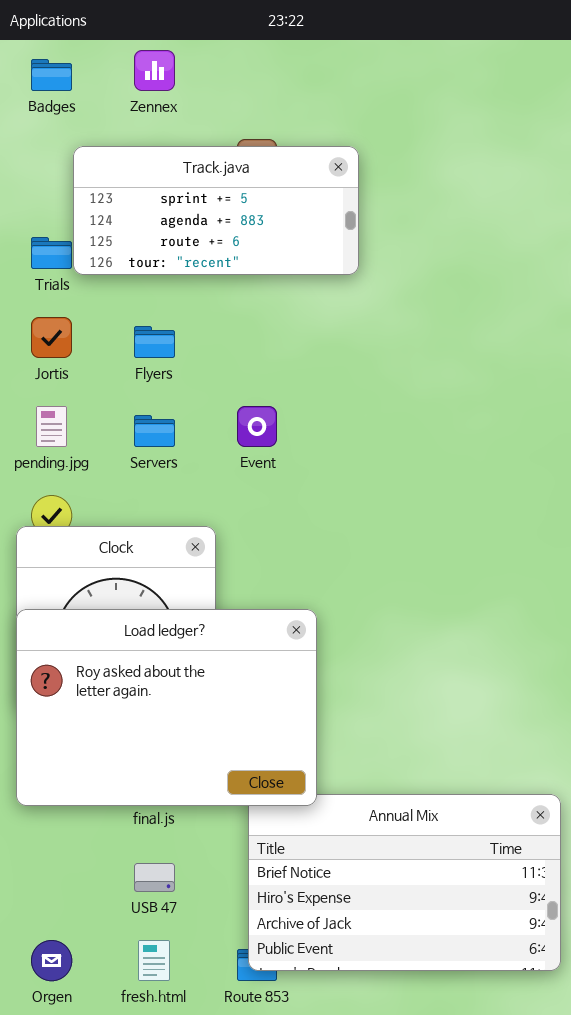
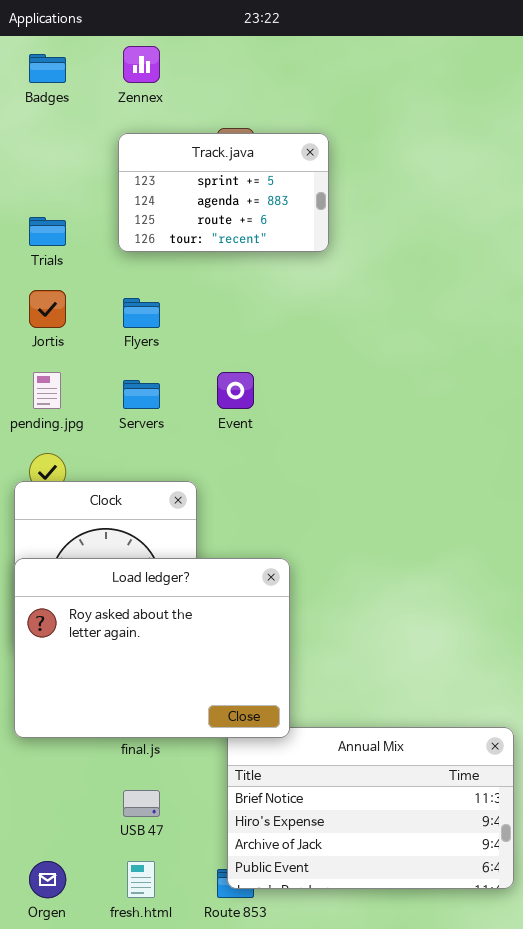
Track.java: [73,146,359,275] -> [118,133,329,252], resized

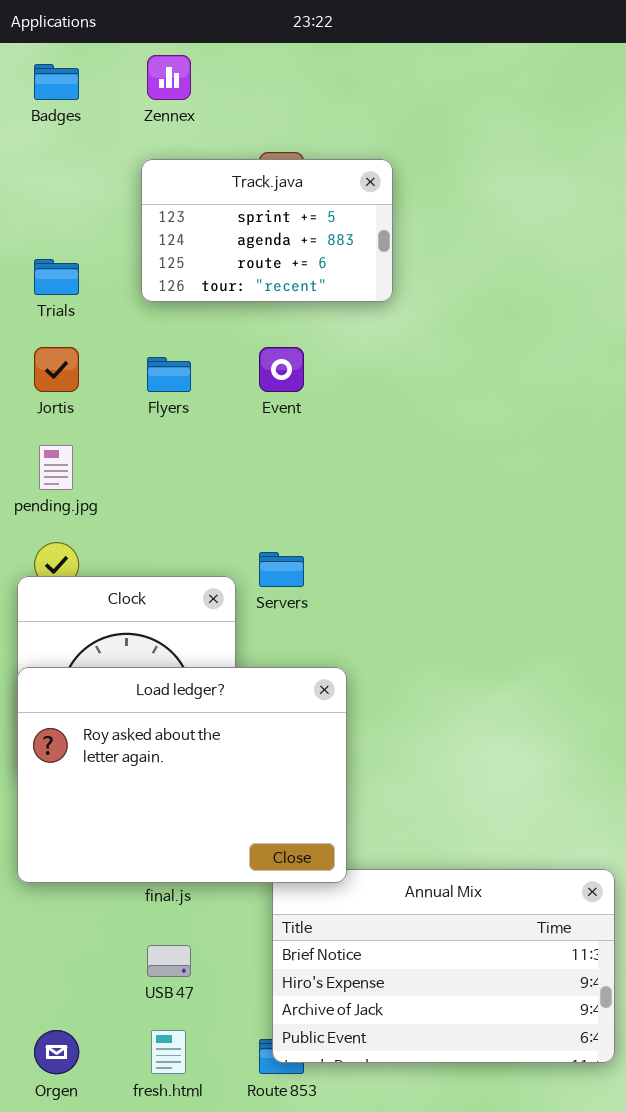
Event: [217,372,254,409] -> [259,347,304,392], moved
Servers: [123,380,160,409] -> [259,552,304,587], moved

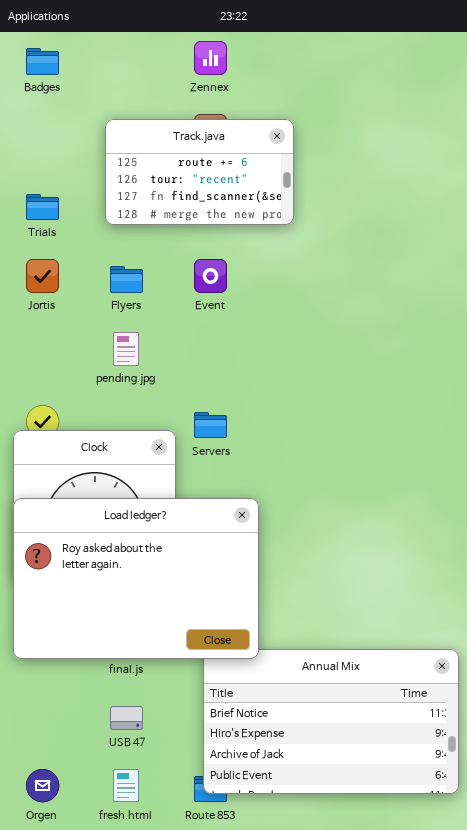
Zennex: [147,55,191,100] -> [194,41,227,75], moved
Track.java: [141,159,393,302] -> [105,119,294,225], scrolled down 2 rows
pending.jpg: [39,445,73,490] -> [113,332,139,366], moved

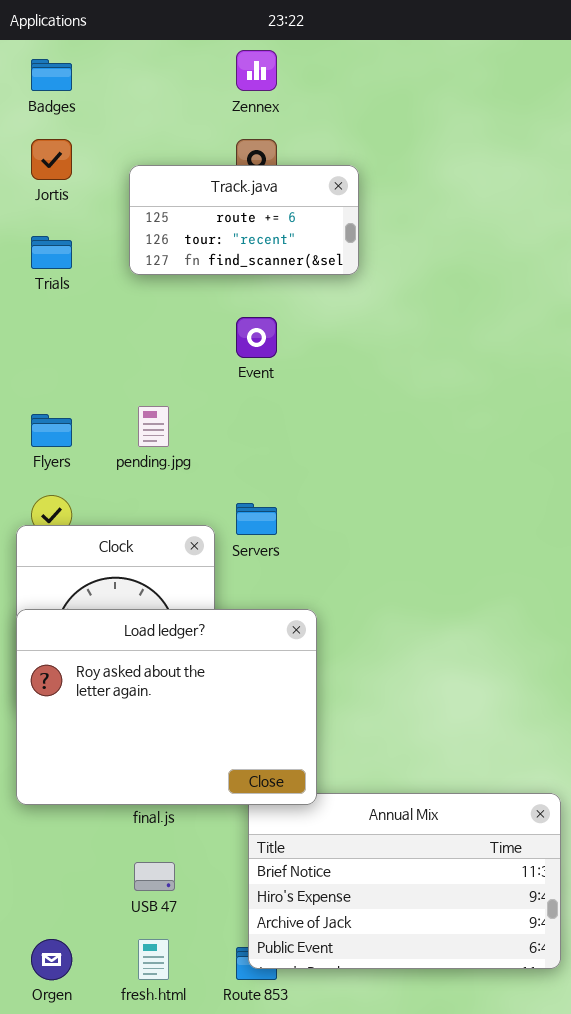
Track.java: [105,119,294,225] -> [129,165,359,275], resized
Jortis: [26,259,59,293] -> [31,139,72,180], moved
Flyers: [110,266,143,293] -> [31,414,72,447], moved

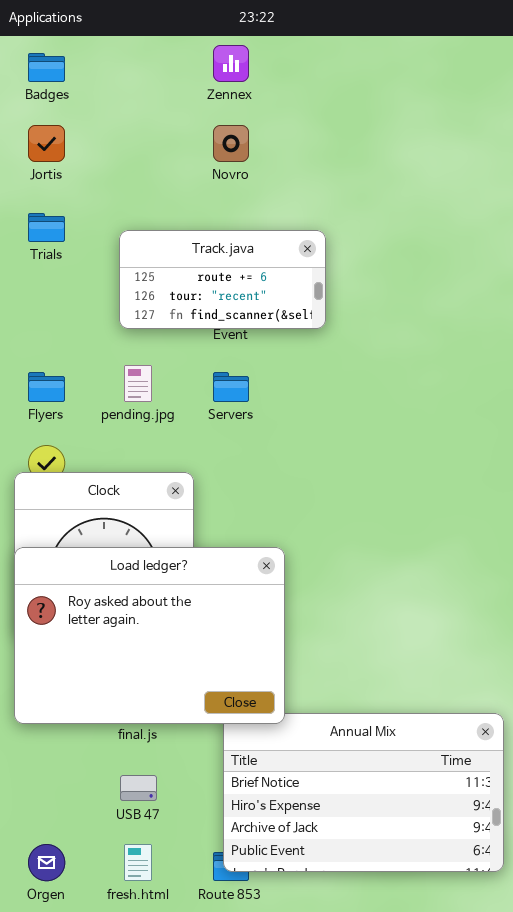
Track.java: [129,165,359,275] -> [119,230,326,329], moved
Servers: [236,503,277,535] -> [213,372,249,402], moved

